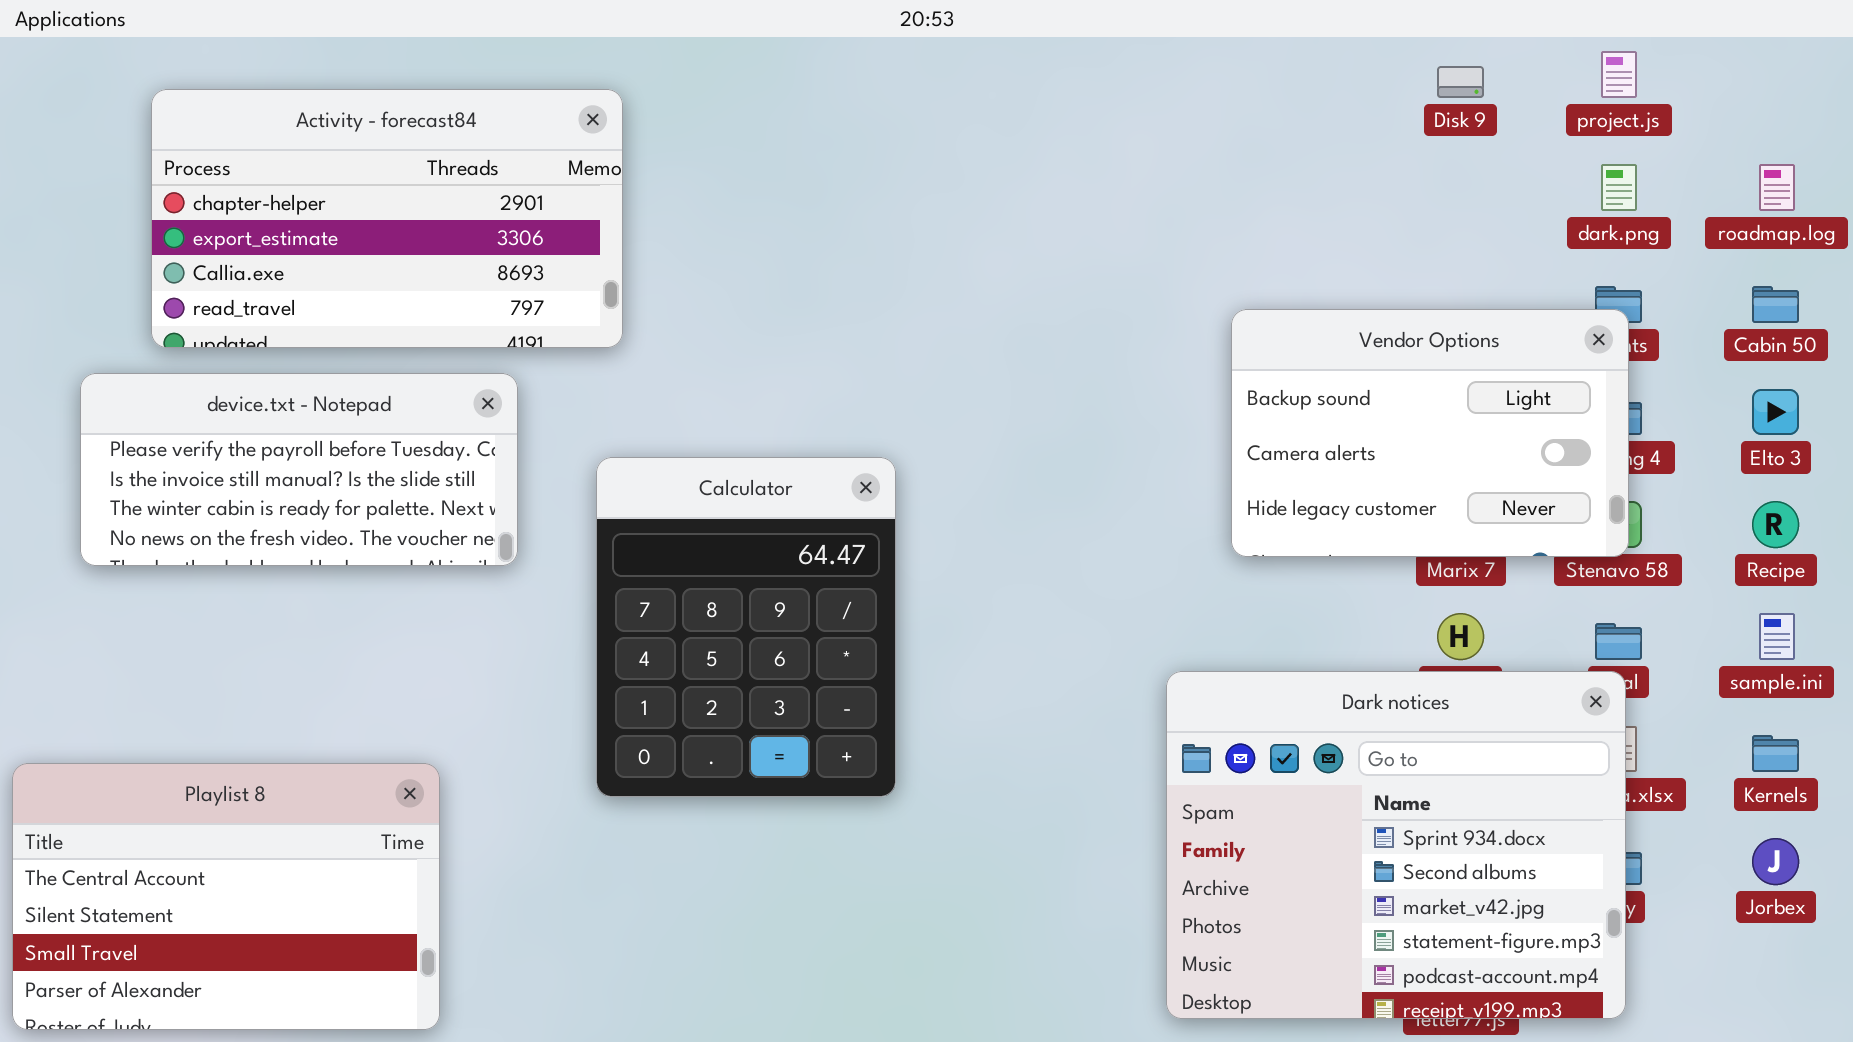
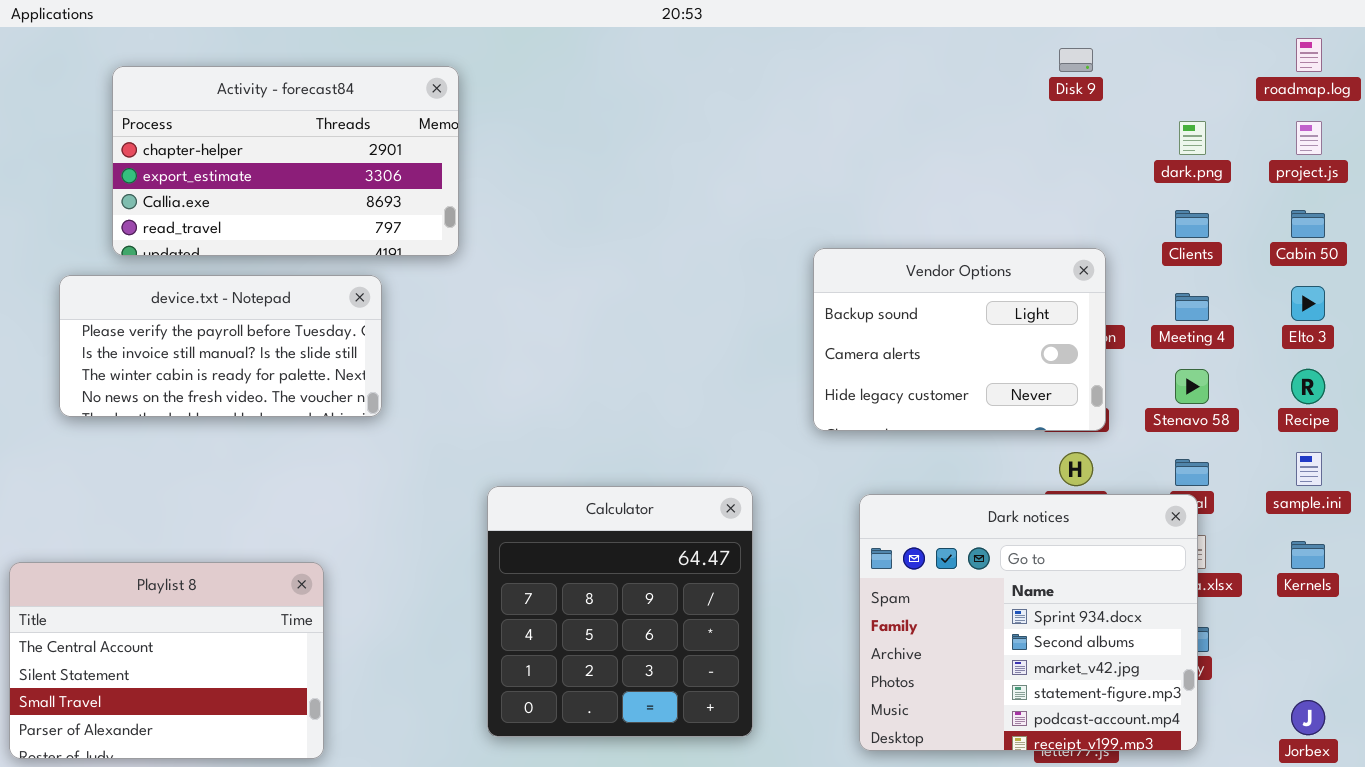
project.js: [1601,51,1637,98] -> [1296,121,1322,155], moved
roadmap.log: [1759,164,1795,211] -> [1296,38,1322,72], moved
Vendor Options: [1231,309,1629,557] -> [813,248,1106,431], moved
Calculator: [596,457,896,797] -> [487,486,753,737], moved, resized
Jorbex: [1752,838,1799,885] -> [1291,700,1325,735], moved

